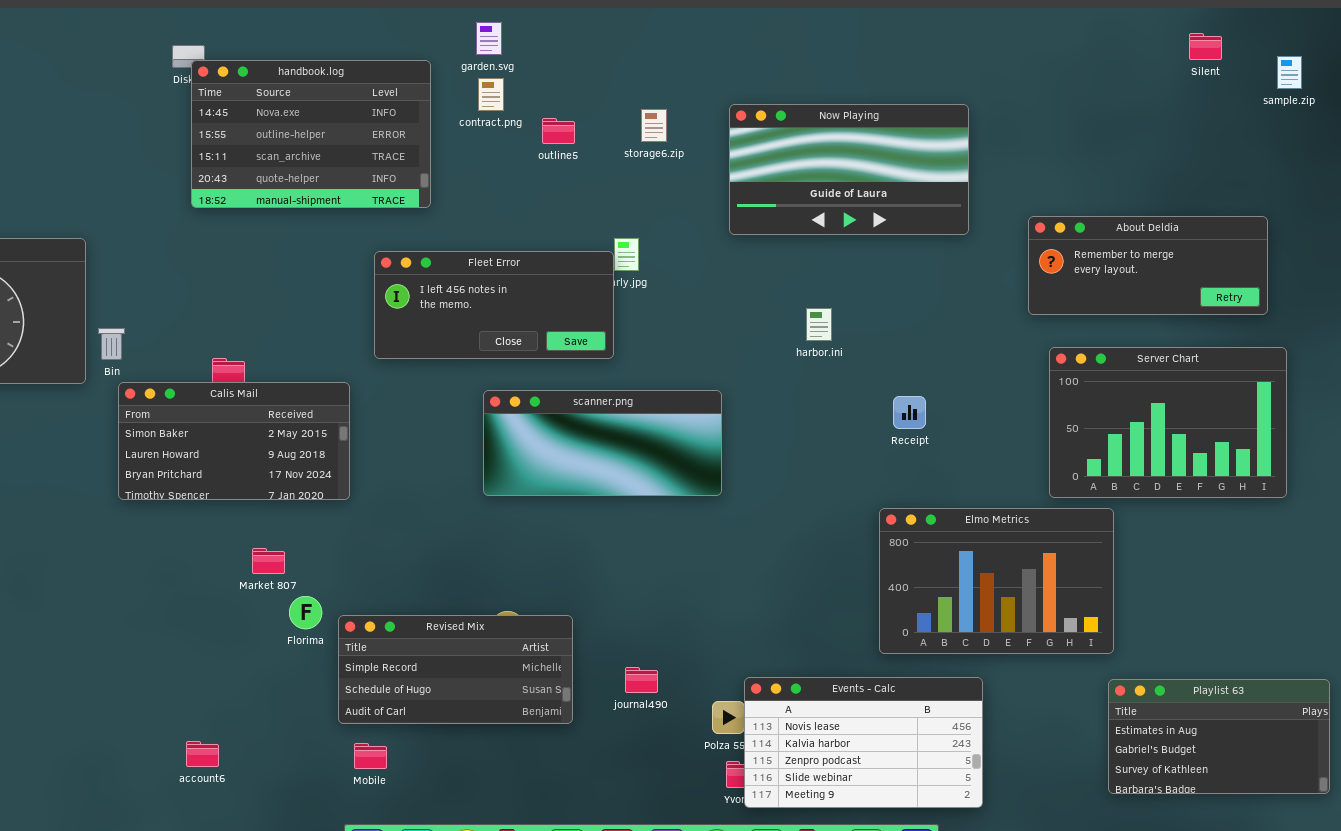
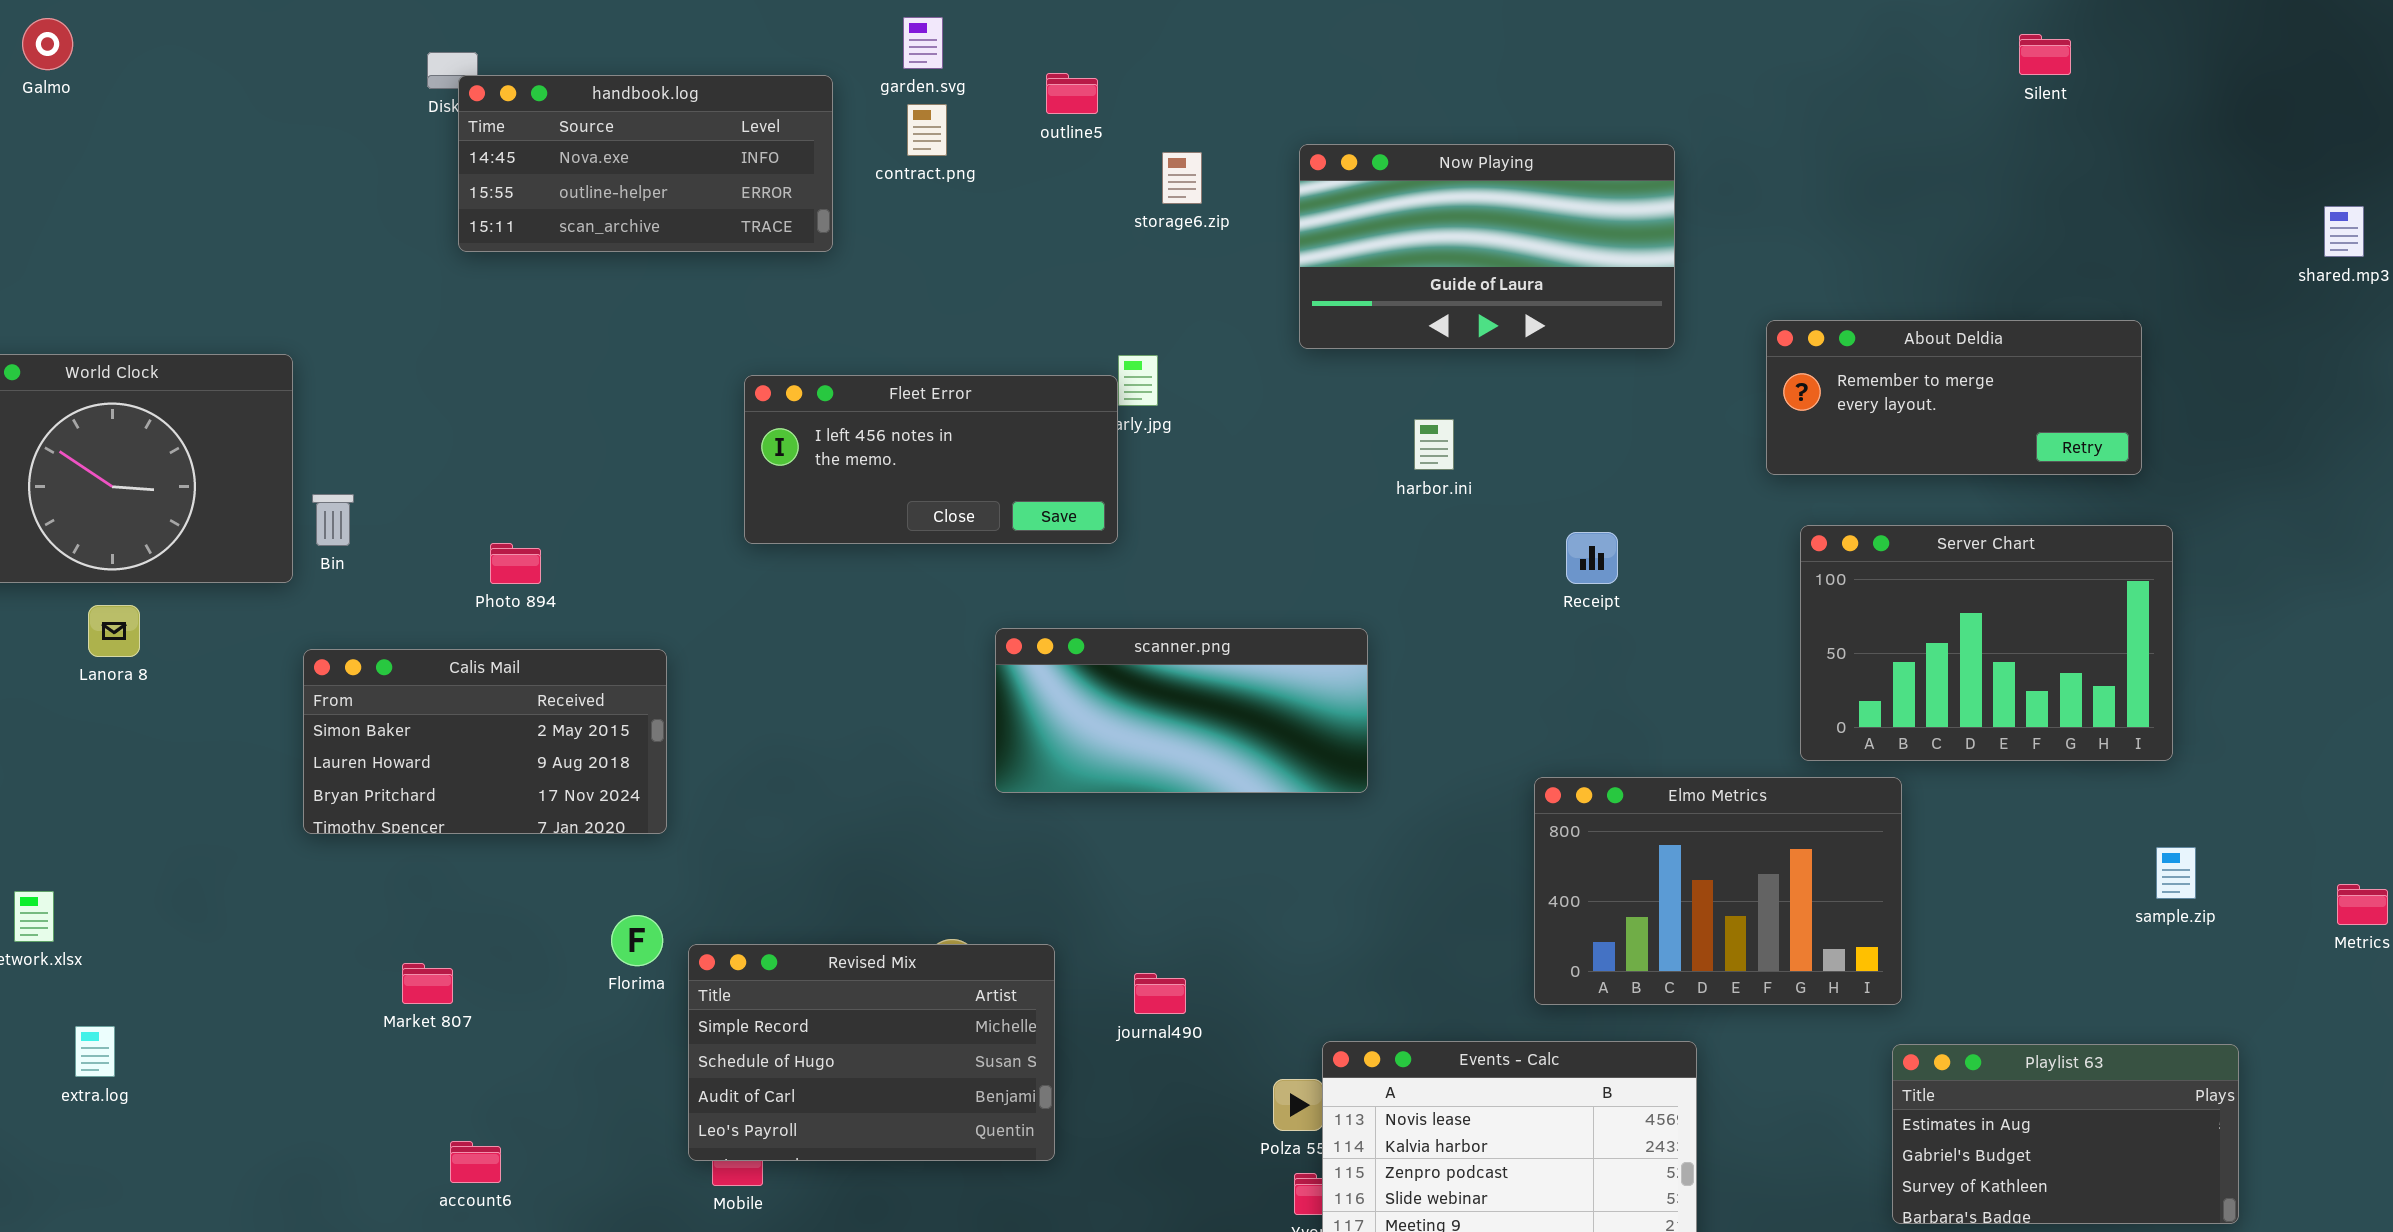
sample.zip: [1277,56,1302,89] -> [2156,847,2196,899], moved
handbook.log: [191,60,431,208] -> [458,75,833,252], resized
outline5: [542,118,575,144] -> [1046,73,1098,114], moved
harbor.ini: [806,308,832,341] -> [1414,419,1454,470], moved
Calis Mail: [118,382,350,500] -> [303,649,667,834], moved
scanner.png: [483,390,722,496] -> [995,628,1368,793], moved
Receipt: [893,396,926,429] -> [1566,532,1618,584], moved
Market 807: [252,548,285,574] -> [402,963,453,1004], moved
Revised Mix: [338,615,573,724] -> [688,944,1055,1161], resized
journal490: [625,667,658,693] -> [1134,973,1186,1014], moved

